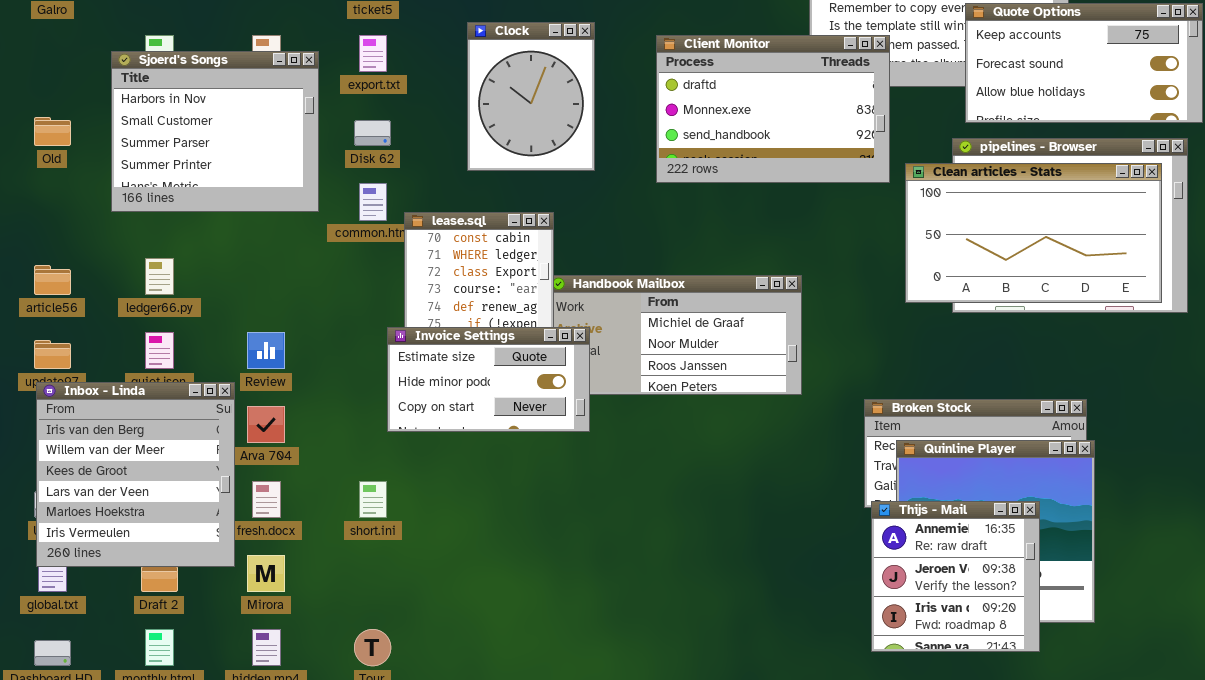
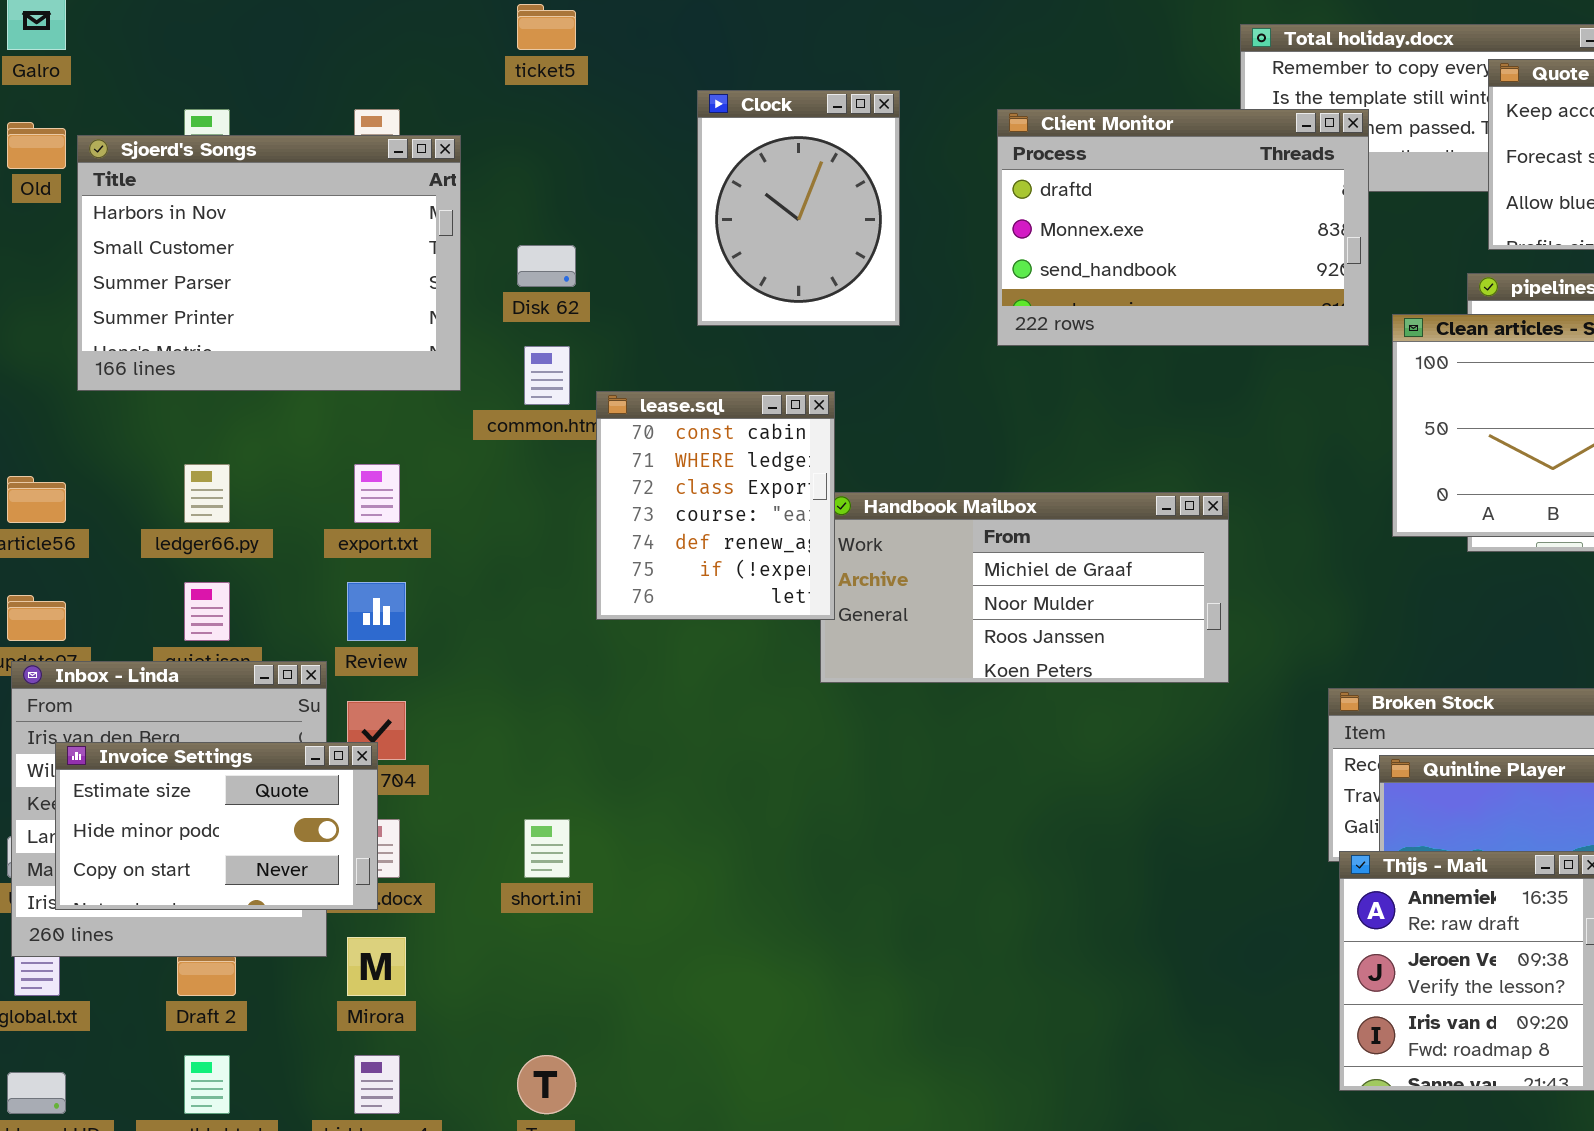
export.txt: [359,35,387,72] -> [354,464,400,523], moved
Sjoerd's Songs: [111,51,319,212] -> [77,135,461,391], resized
Old: [34,117,71,146] -> [7,122,66,169], moved
Invoice Settings: [387,327,590,432] -> [55,742,378,910], moved

